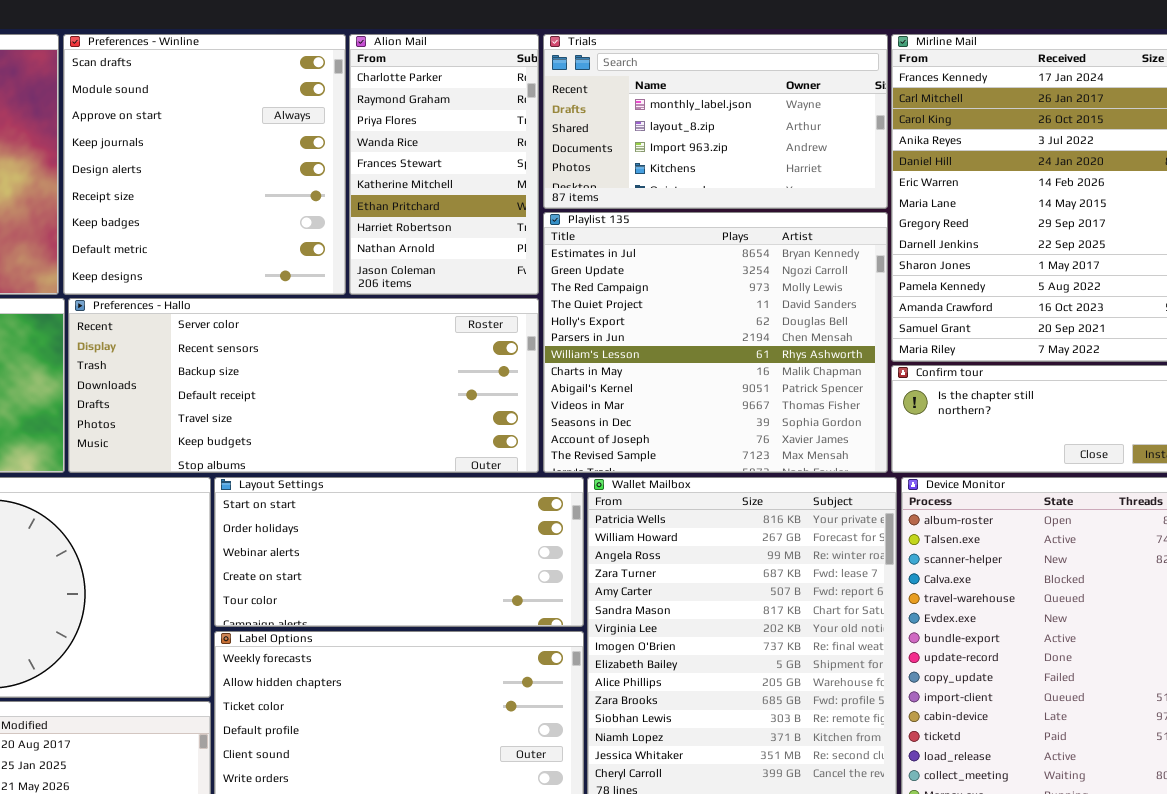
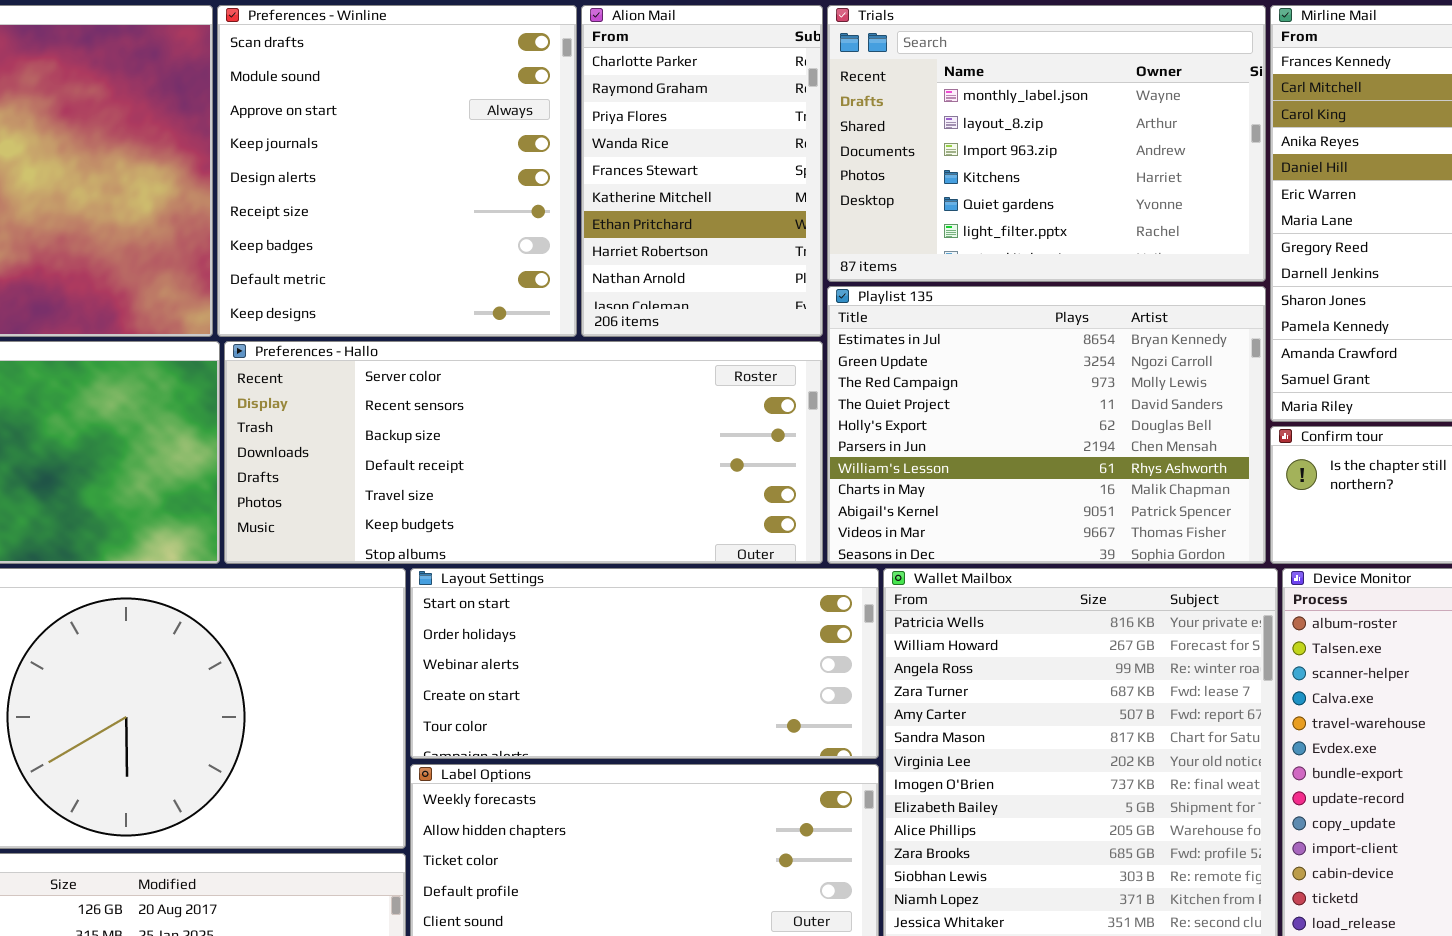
Trials: [543,34,888,209] -> [827,5,1266,282], resized
Playlist 135: [543,212,888,473] -> [827,286,1266,564], resized

